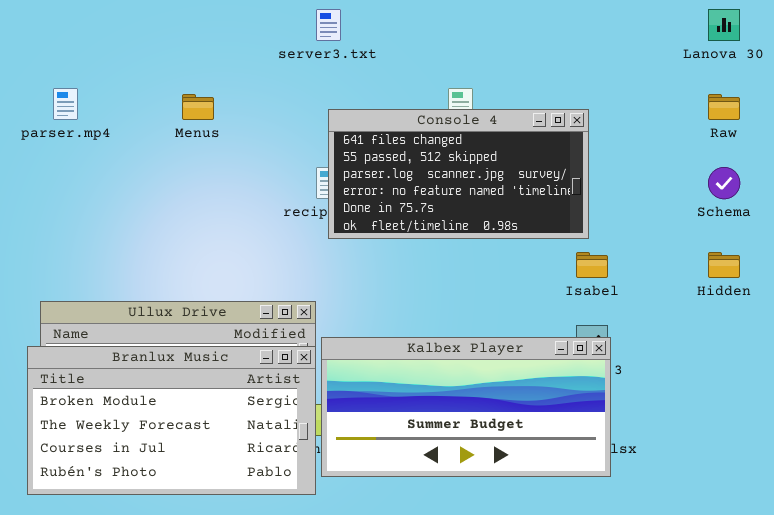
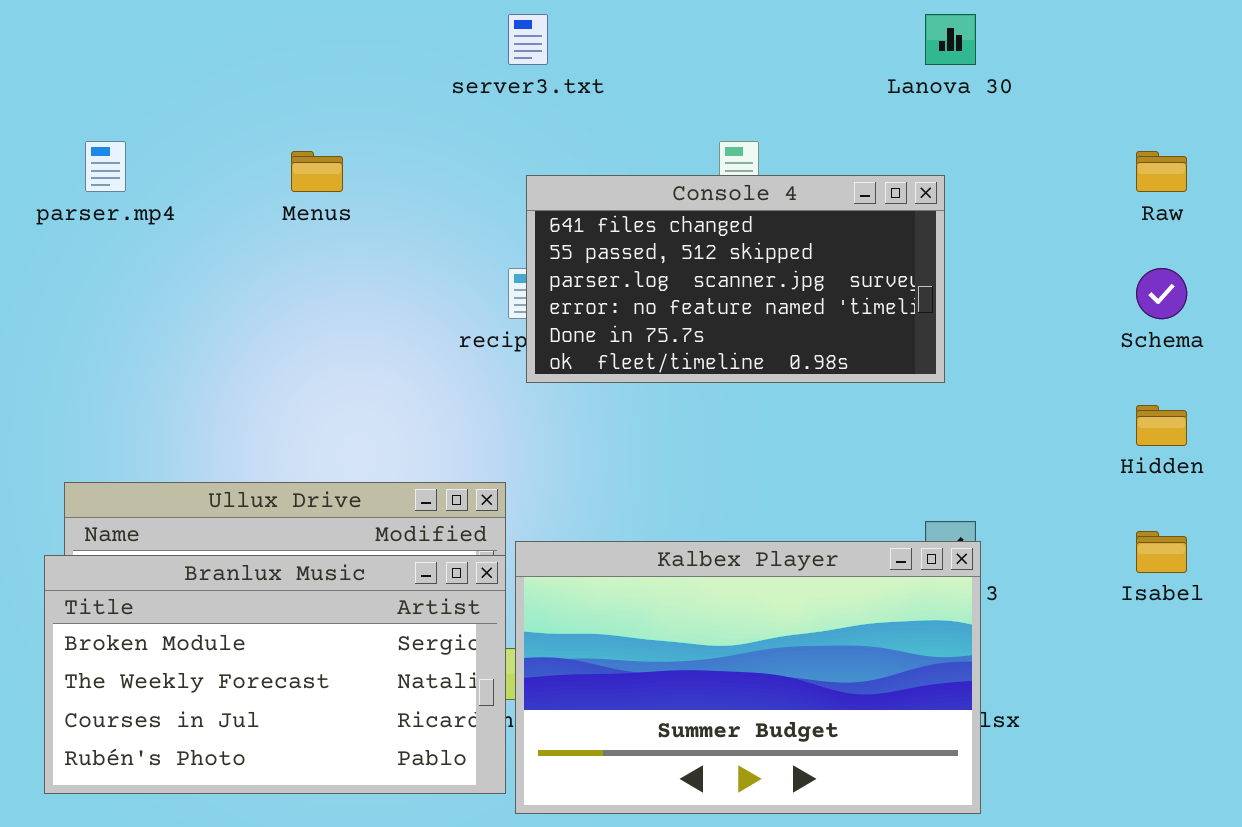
Lanova 30: [708,9,740,41] -> [925,14,976,65], moved
Isabel: [576,252,608,278] -> [1136,531,1187,573], moved
Kalbex Player: [321,337,611,477] -> [515,541,981,814], resized

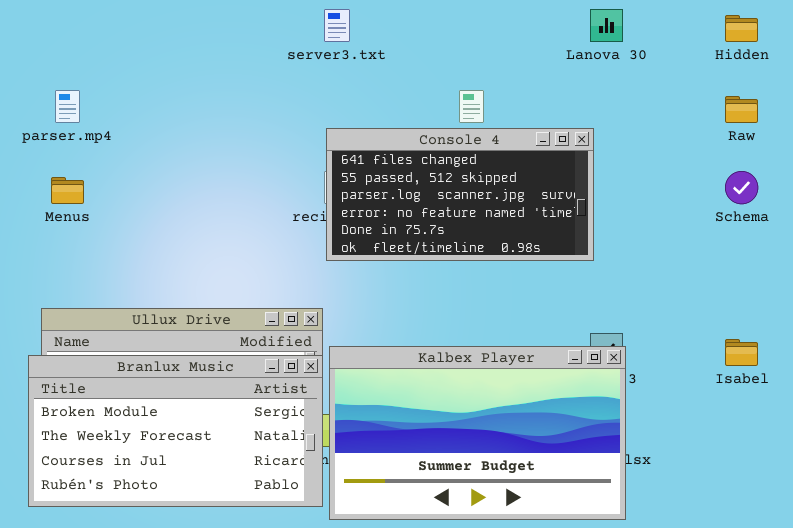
Menus: [291,151,343,192] -> [51,177,84,204], moved
Console 4: [526,175,945,383] -> [326,128,594,261], moved
Hidden: [1136,405,1187,446] -> [725,15,758,42], moved

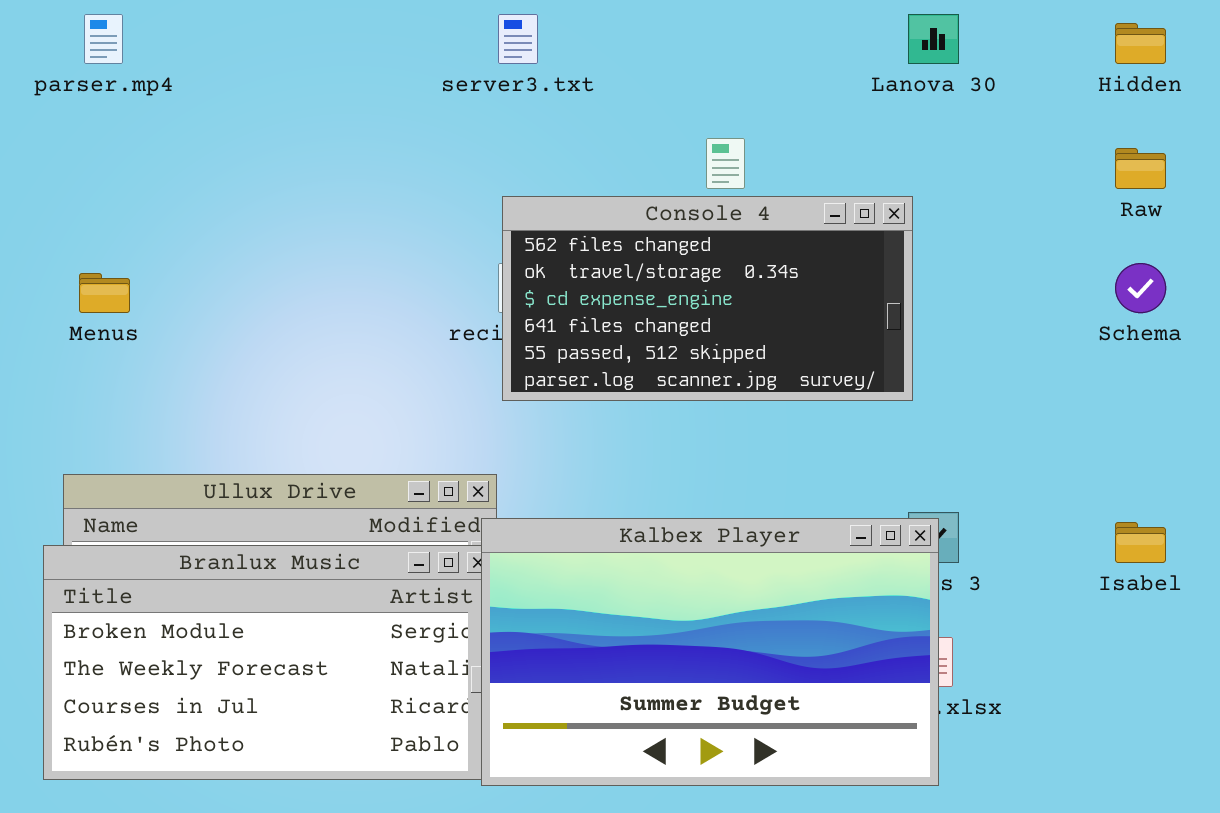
parser.mp4: [55,90,80,123] -> [84,14,123,64], moved
Console 4: [326,128,594,261] -> [502,196,913,401], scrolled up 3 rows
Kalbex Player: [329,346,626,520] -> [481,518,939,786], moved

